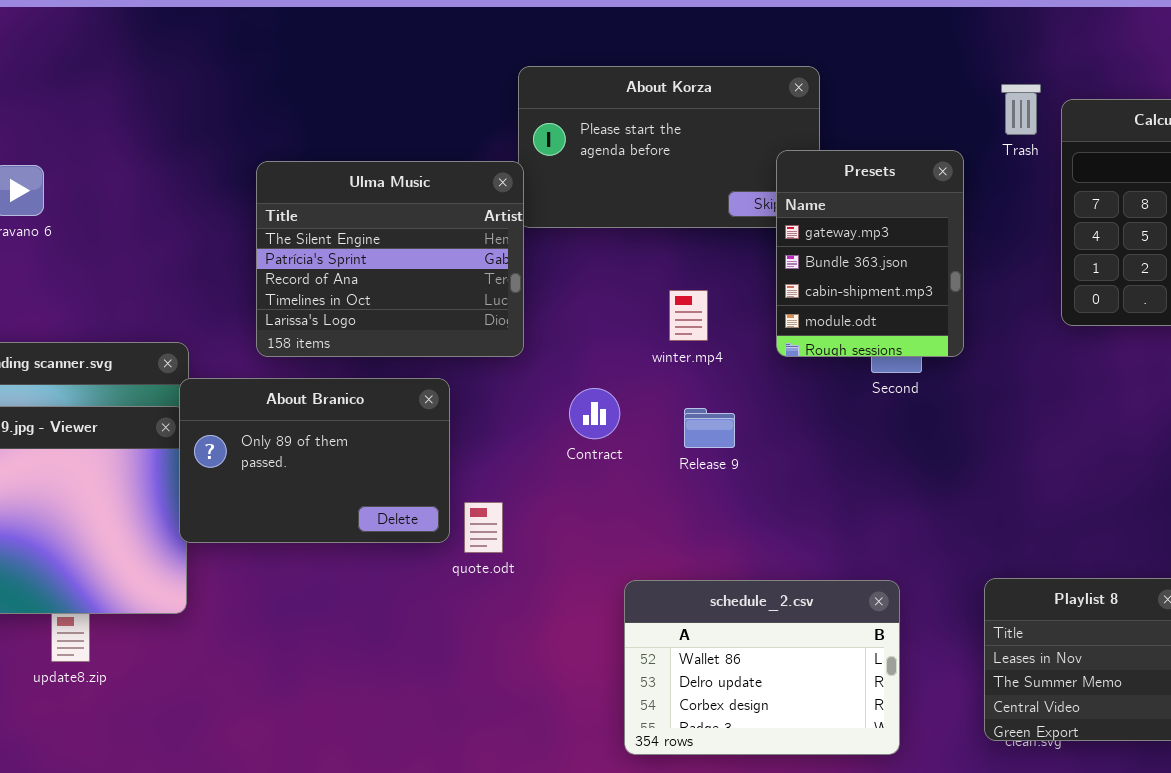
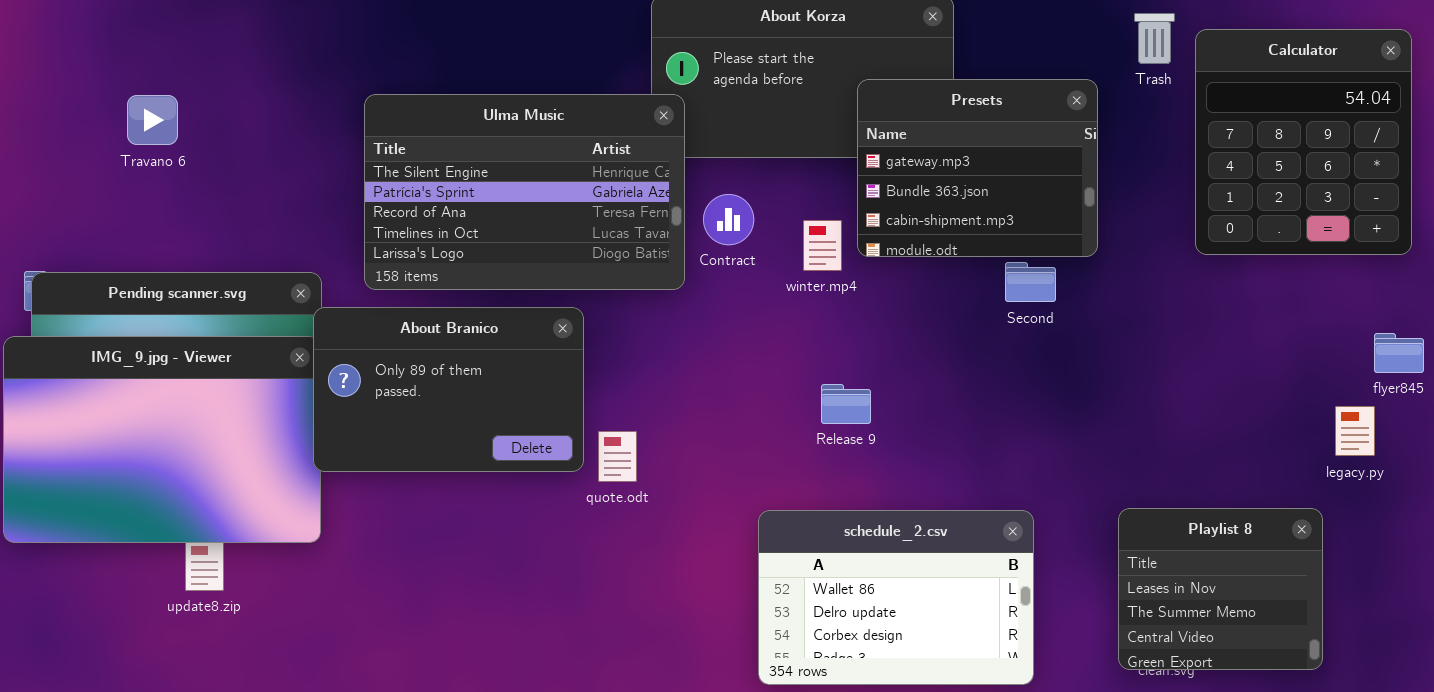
Presets: [776,150,964,357] -> [857,79,1098,257], resized
Ulma Music: [256,161,524,357] -> [364,94,685,290], moved, resized
Contract: [569,388,620,439] -> [703,194,754,245], moved
Release 9: [684,408,735,448] -> [821,384,871,424], moved

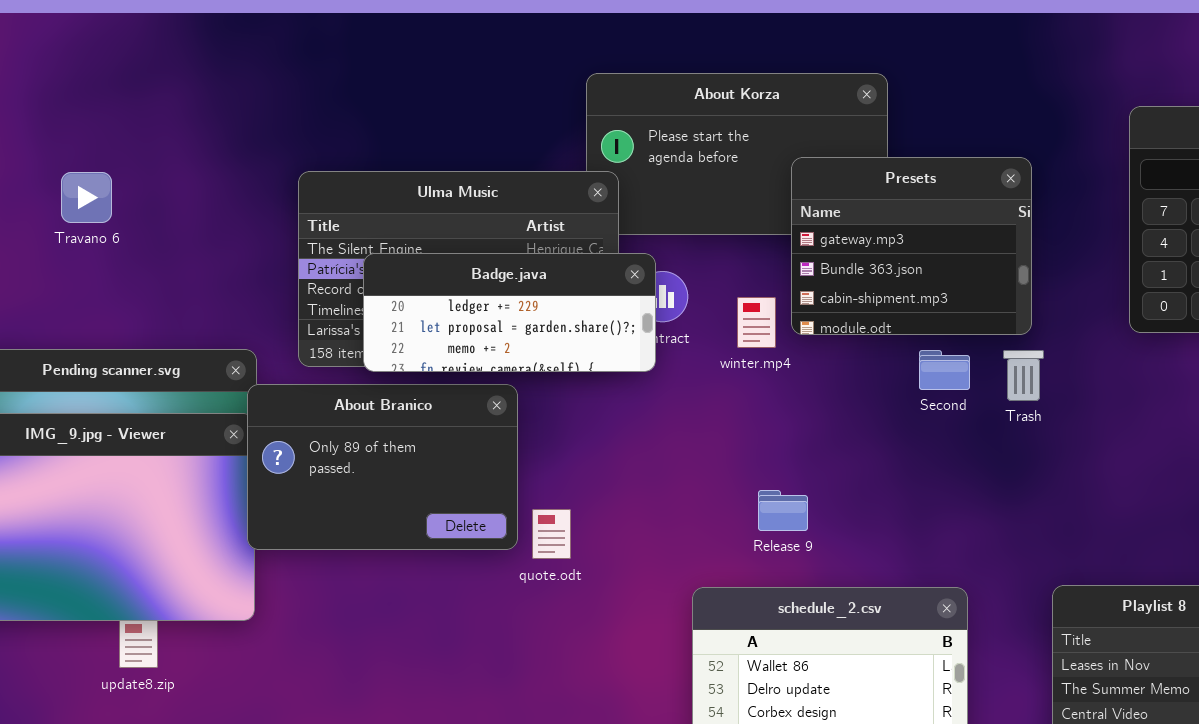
Trash: [1134,13,1175,64] -> [1003,350,1044,401], moved
Badge.java: none -> [363,253,656,372], opened
Second: [1005,262,1056,302] -> [919,350,970,390], moved
Release 9: [821,384,871,424] -> [758,490,808,531], moved

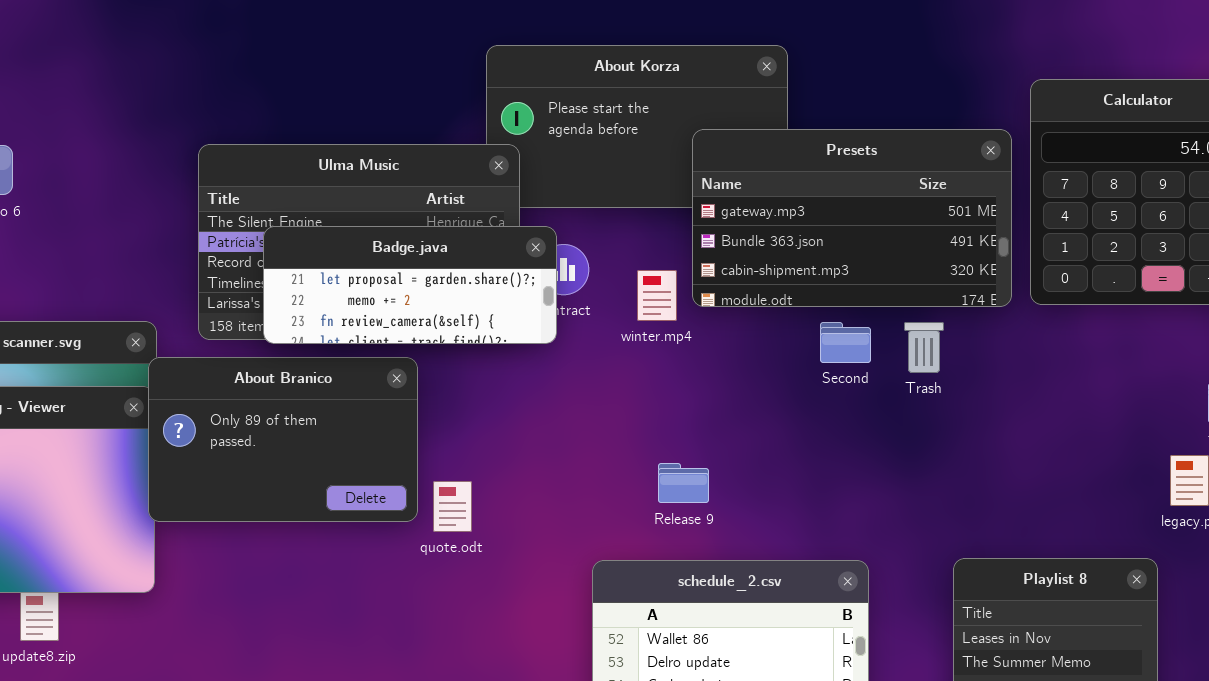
Presets: [791,157,1032,335] -> [692,129,1012,307], resized
Badge.java: [363,253,656,372] -> [263,226,557,344], scrolled down 1 row

